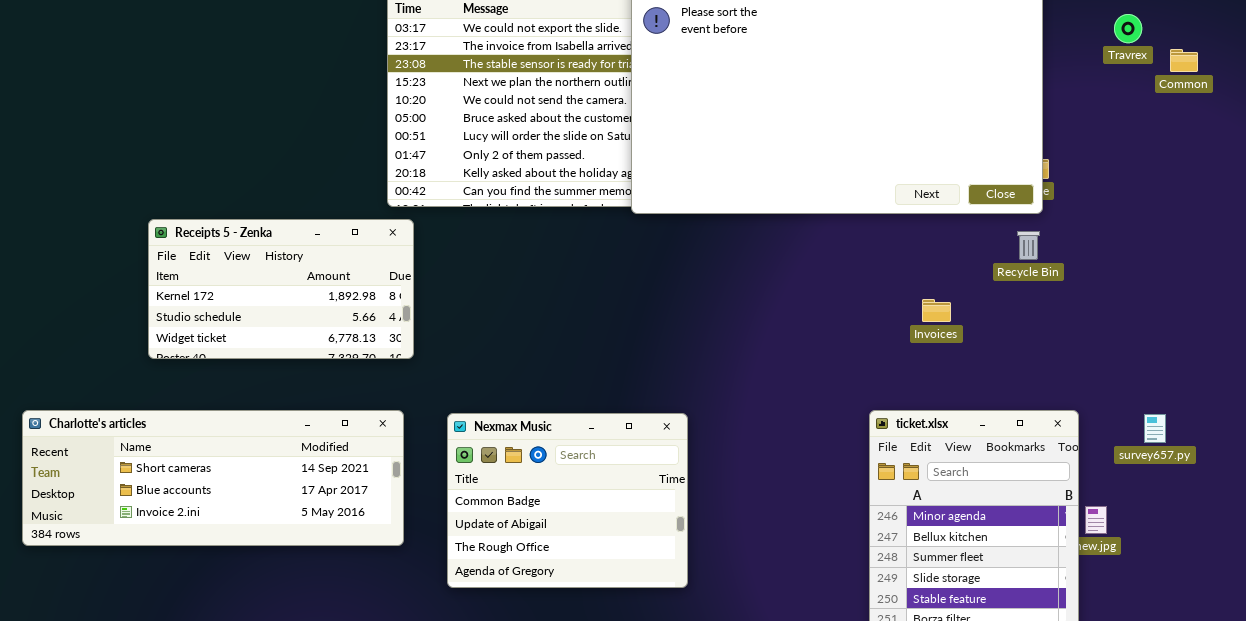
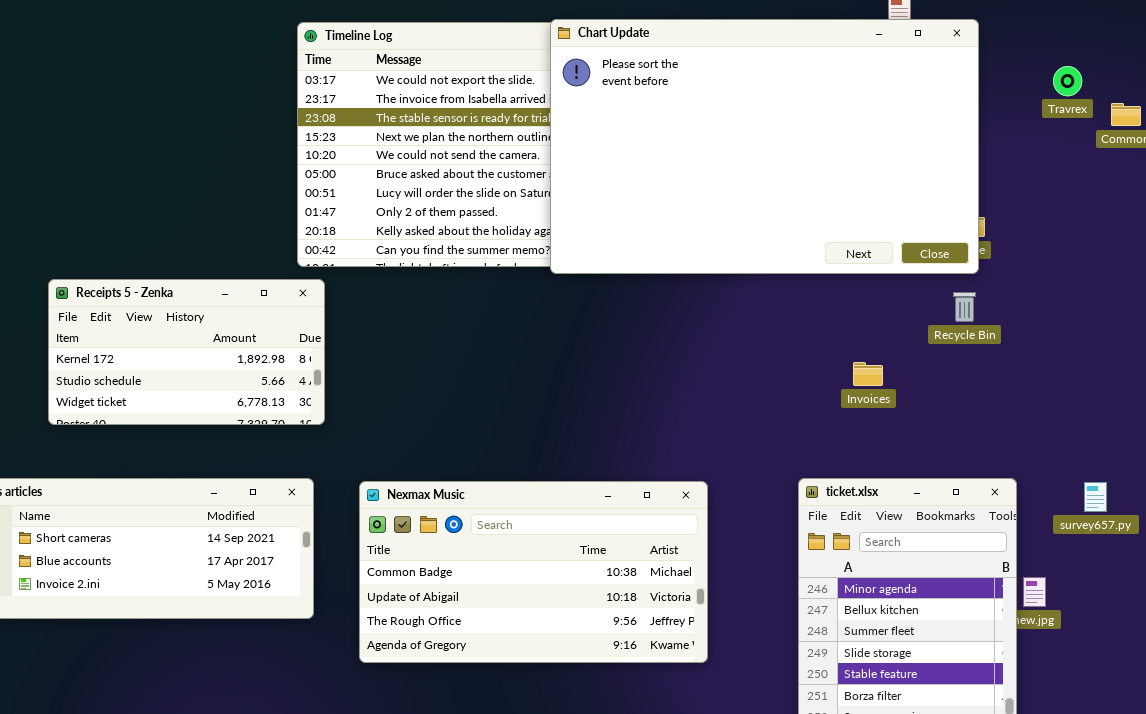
Nexmax Music: [447,413,688,588] -> [359,481,708,663], resized

